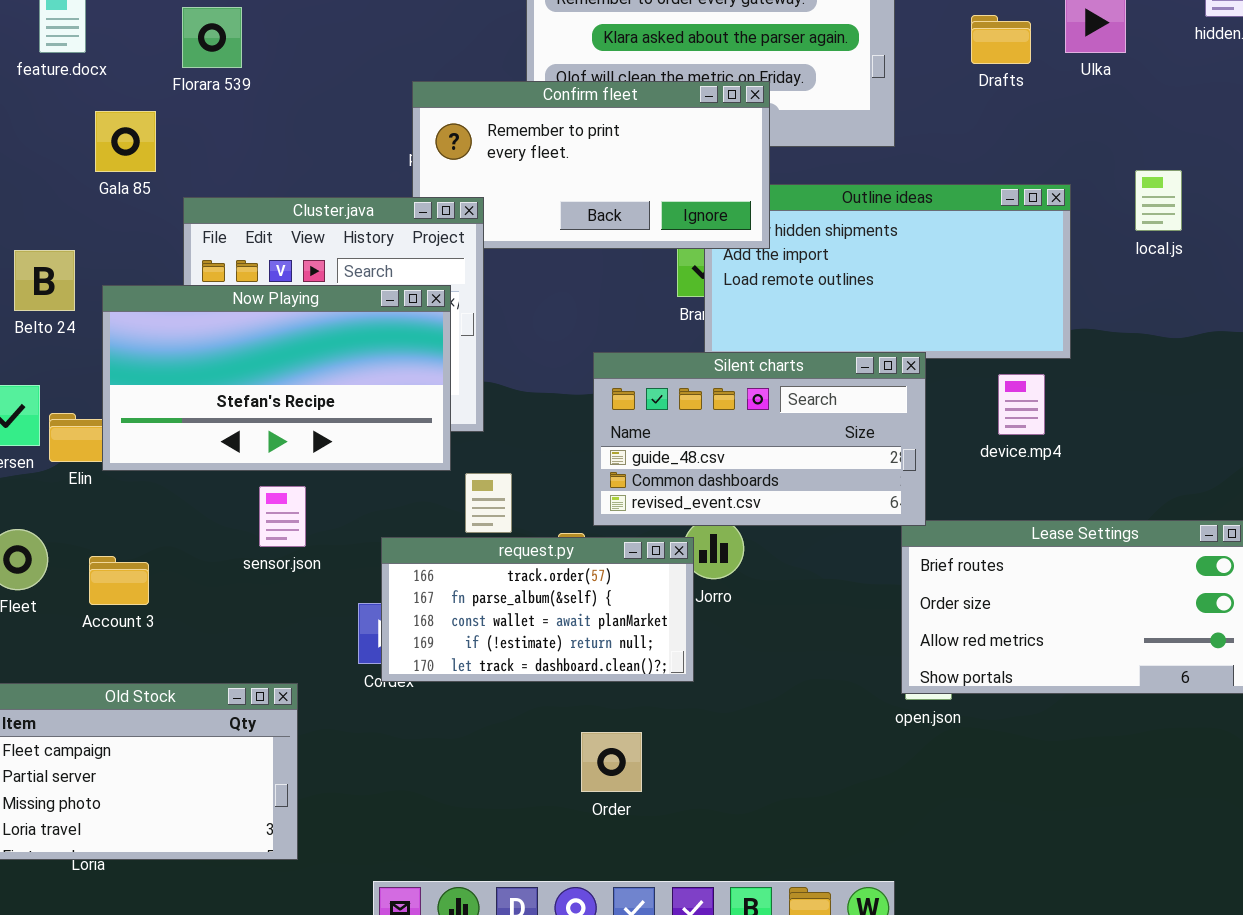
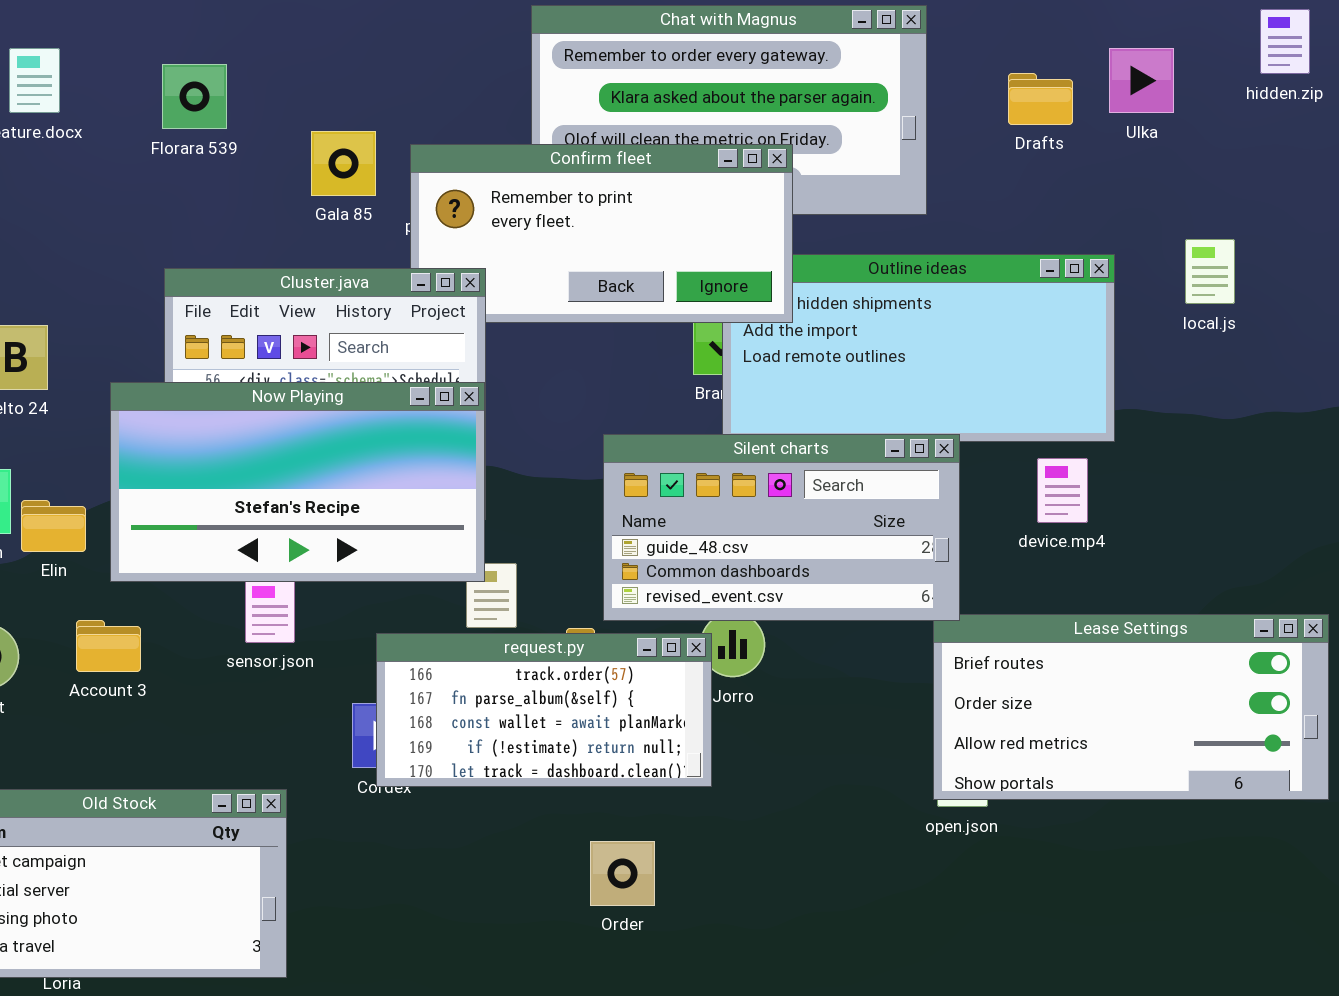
Gala 85: [95,111,156,172] -> [311,131,376,196], moved
Now Playing: [102,285,451,471] -> [110,382,485,582], moved
Account 3: [89,556,149,605] -> [76,620,141,672], moved

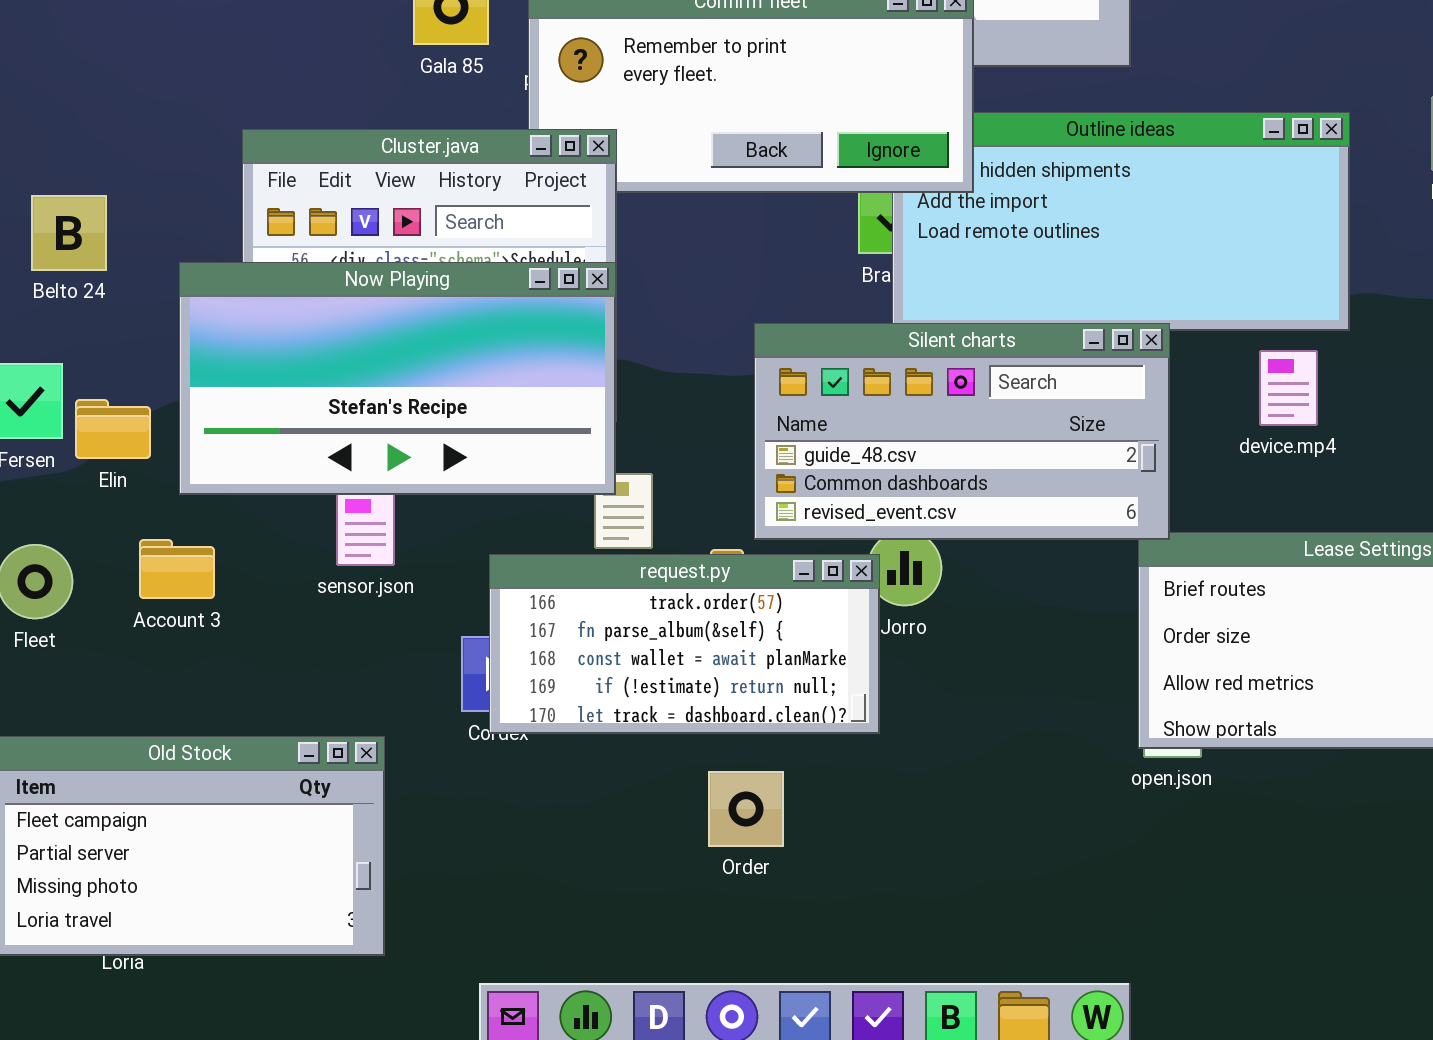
Order: [590,841,655,906] -> [708,771,784,847], moved

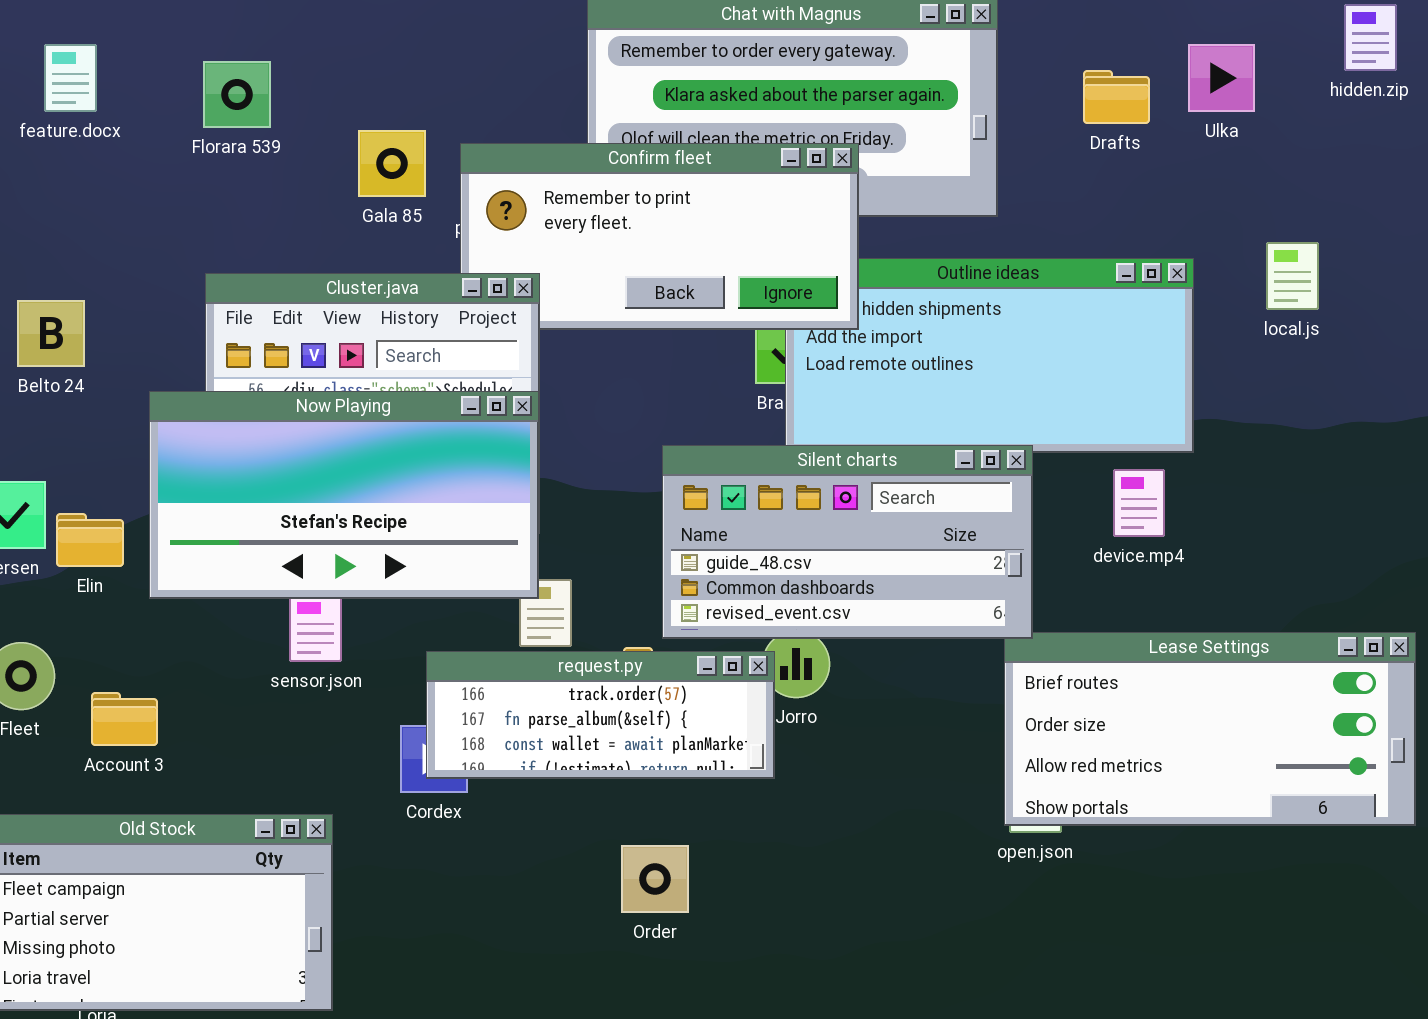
Belto 24: [31,195,107,271] -> [17,300,85,367], moved
Account 3: [139,539,215,599] -> [91,692,158,746], moved
request.py: [489,554,880,734] -> [426,651,775,779], resized

